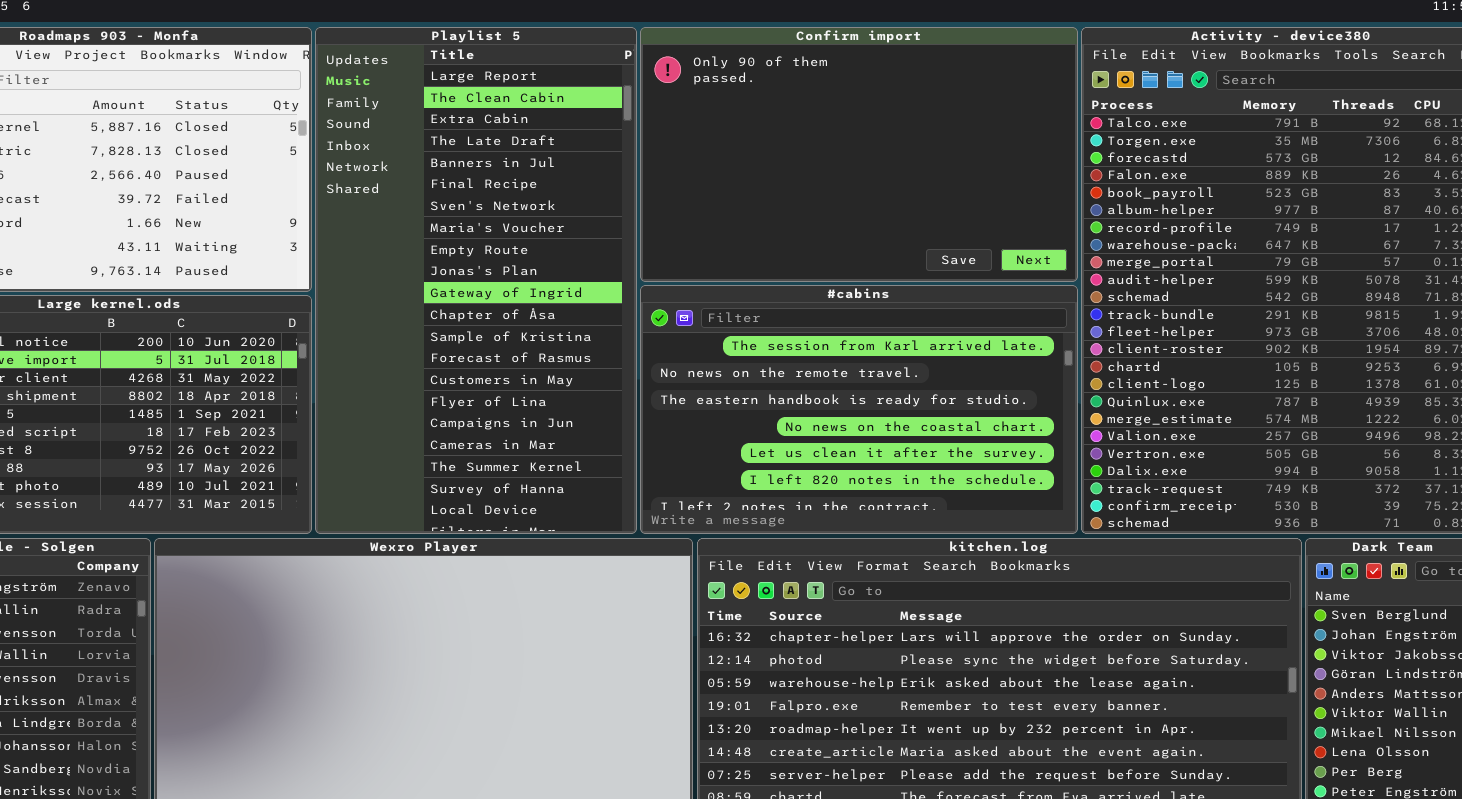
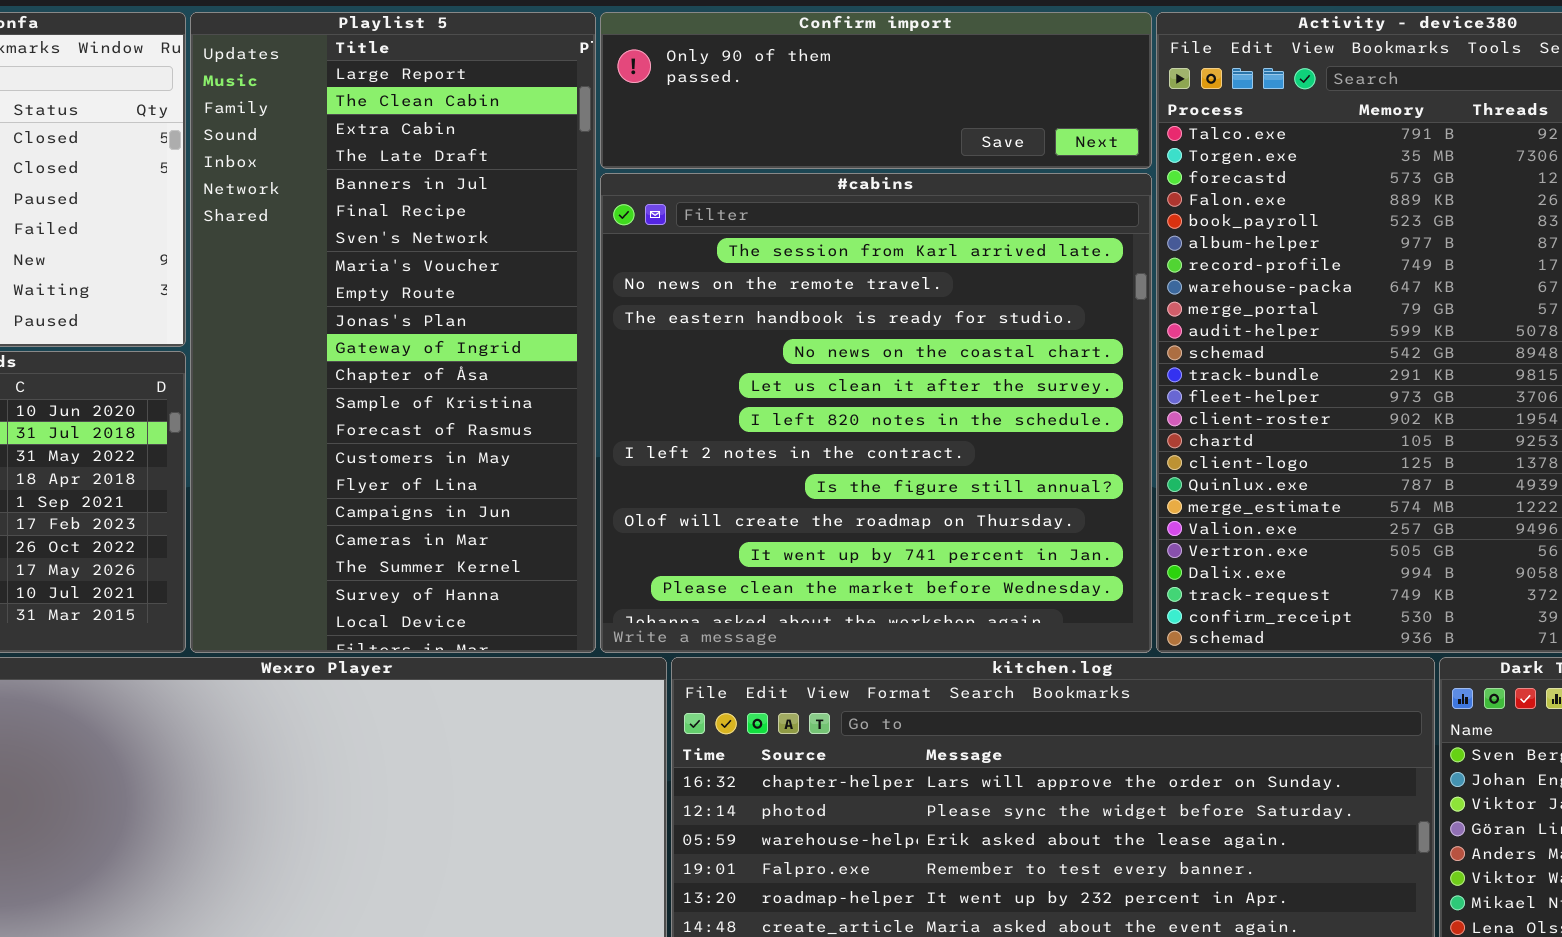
Confirm import: [640,27,1078,282] -> [600,12,1152,169], resized
#cabins: [640,285,1078,534] -> [600,173,1152,653], resized

